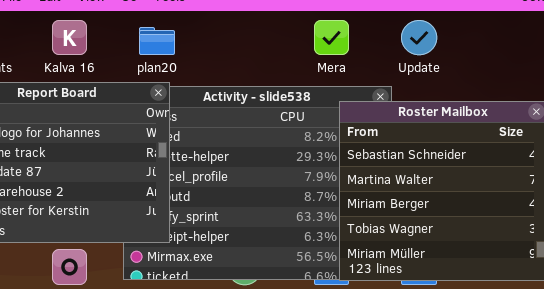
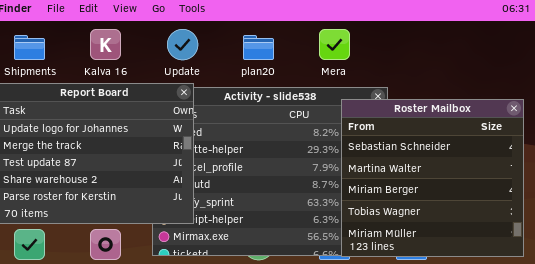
Update: [401,20,437,55] -> [167,29,198,60], moved
plan20: [139,27,175,55] -> [243,35,274,60], moved

